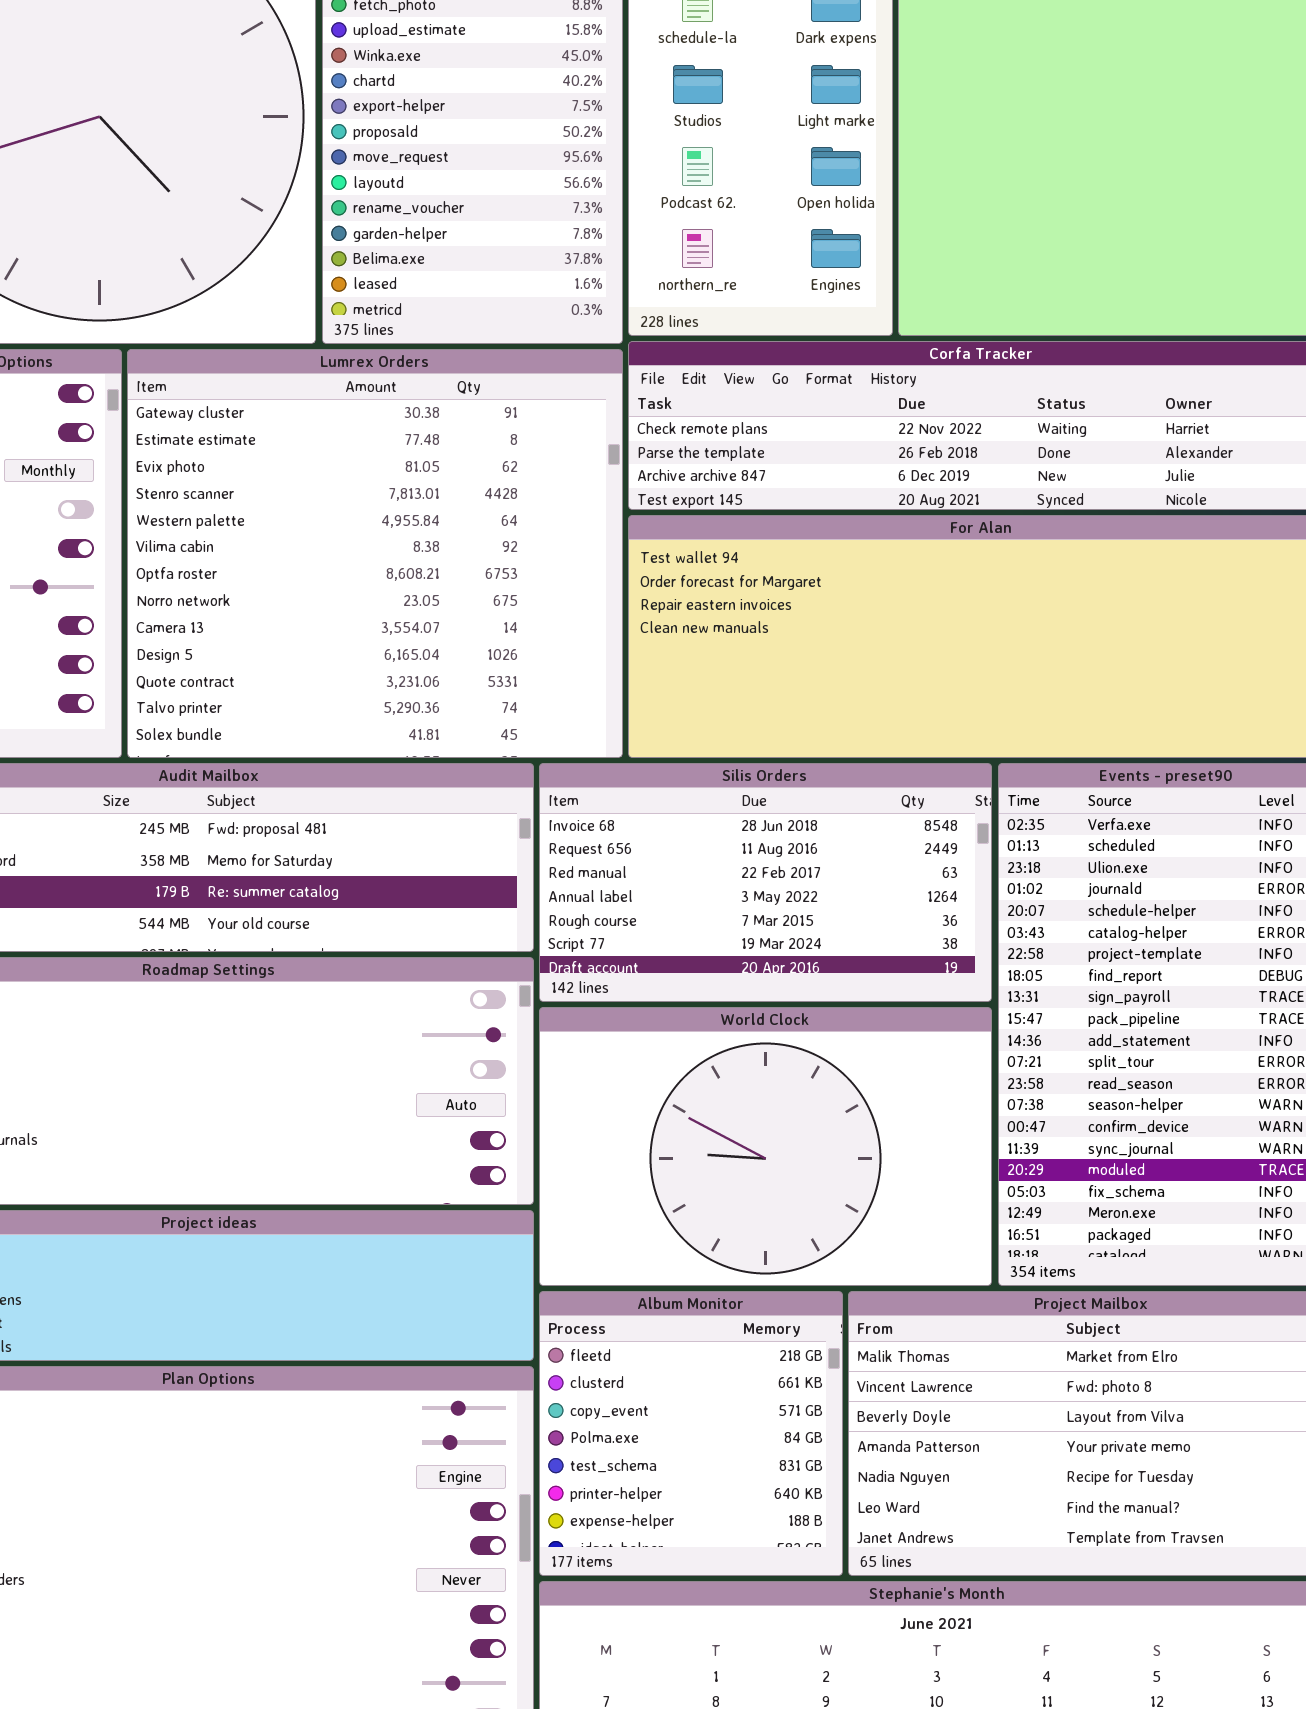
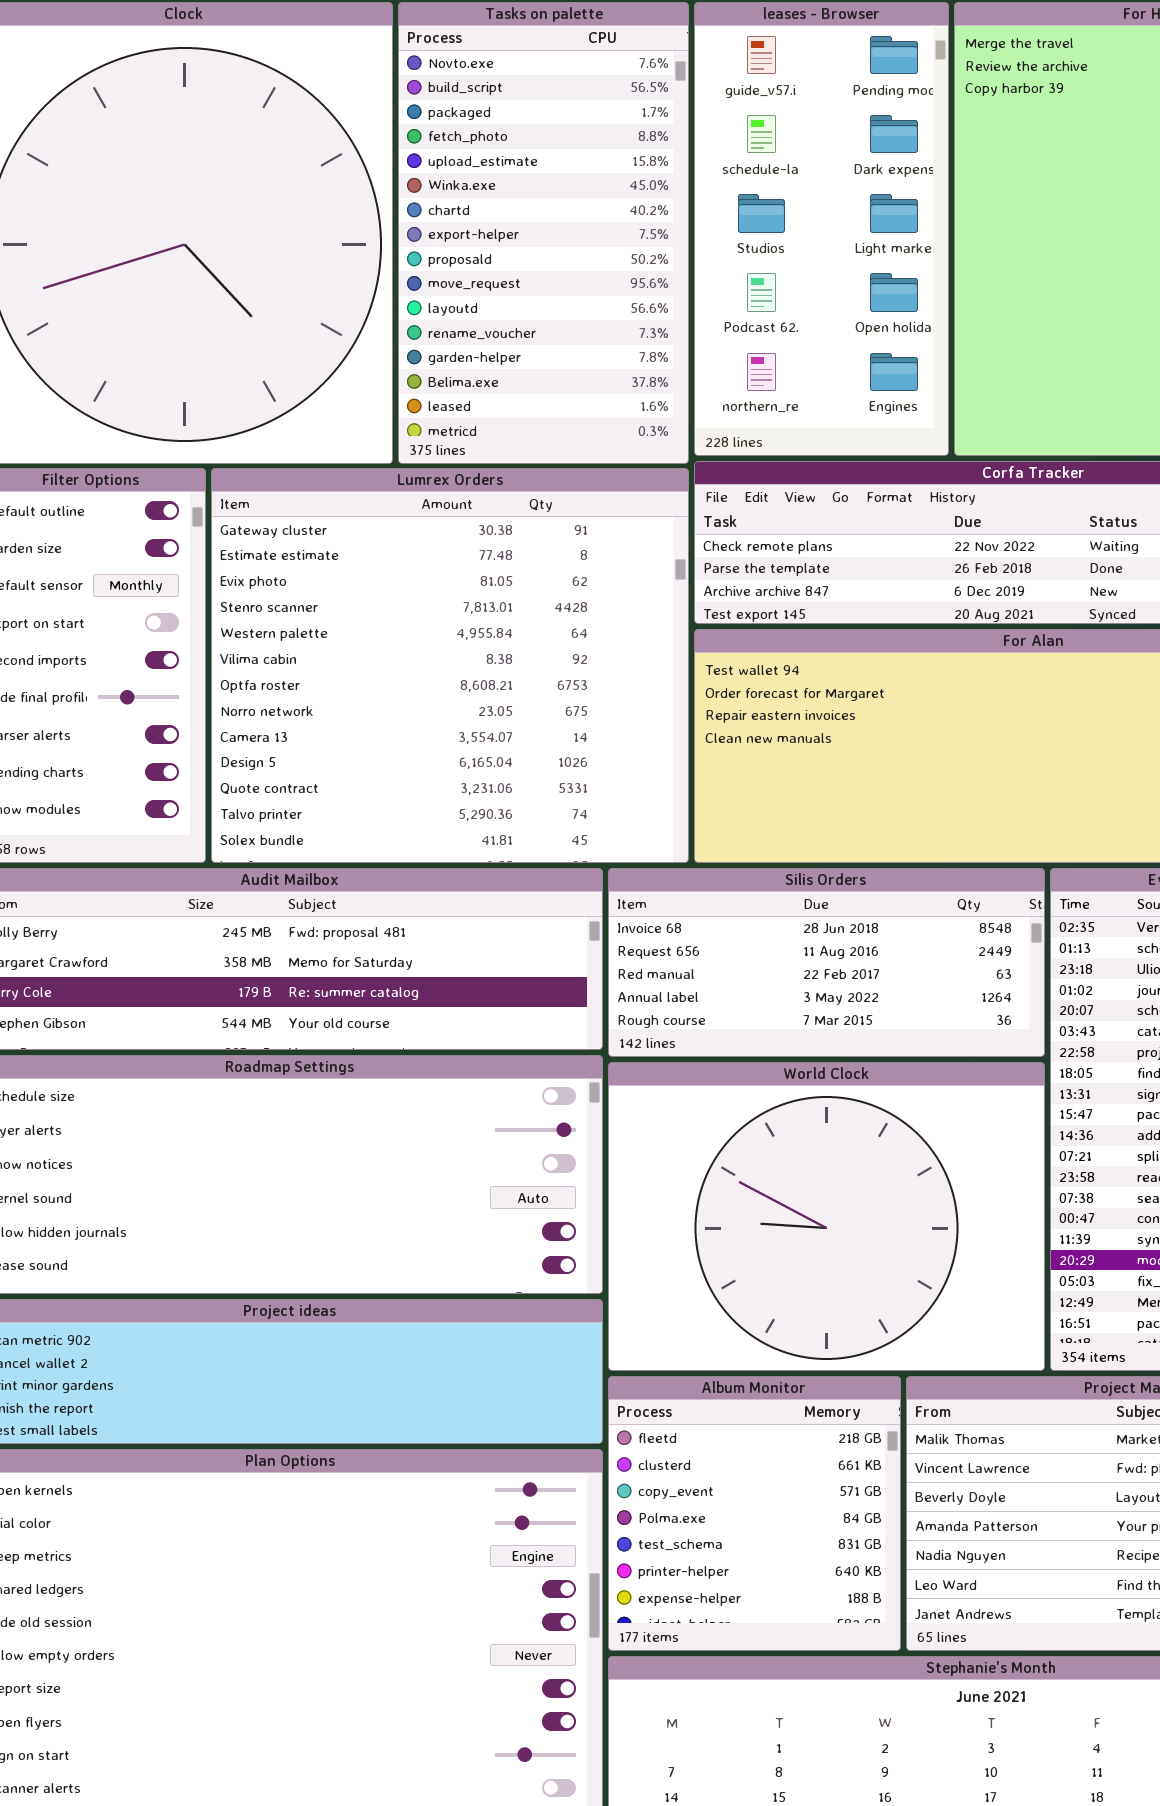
Silis Orders: [539,763,992,1002] -> [608,868,1045,1057], resized
World Clock: [539,1007,992,1286] -> [608,1062,1045,1371], resized

